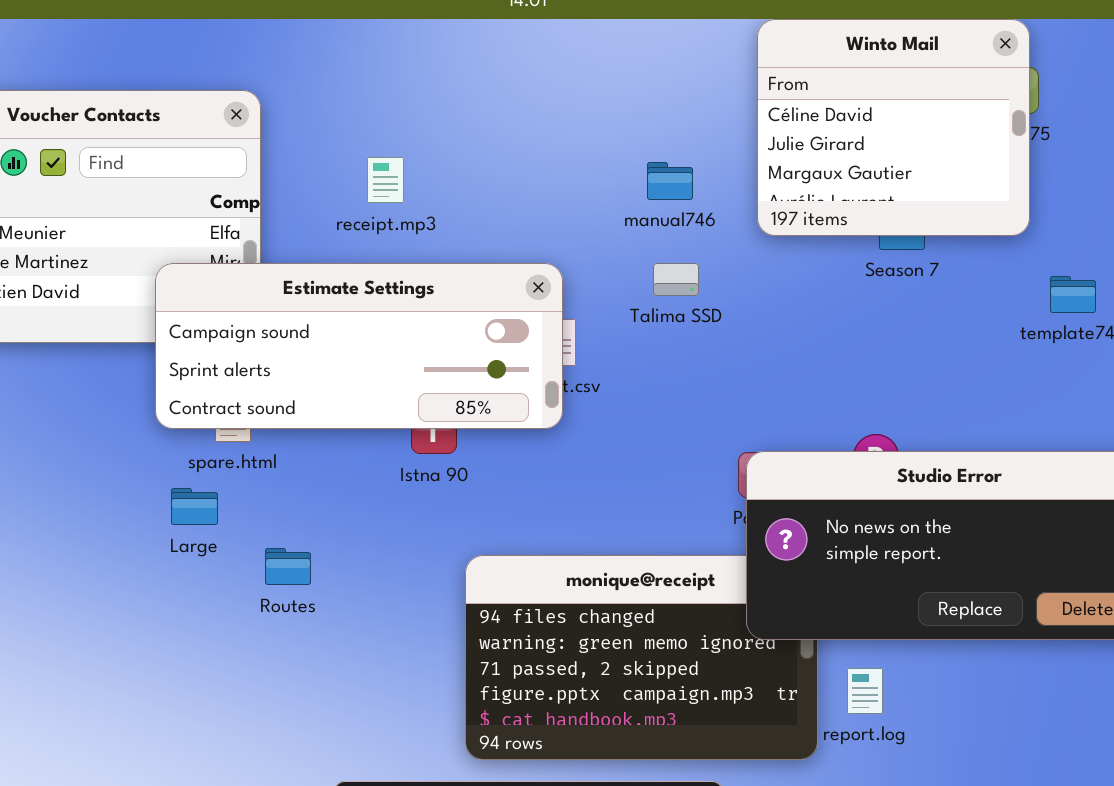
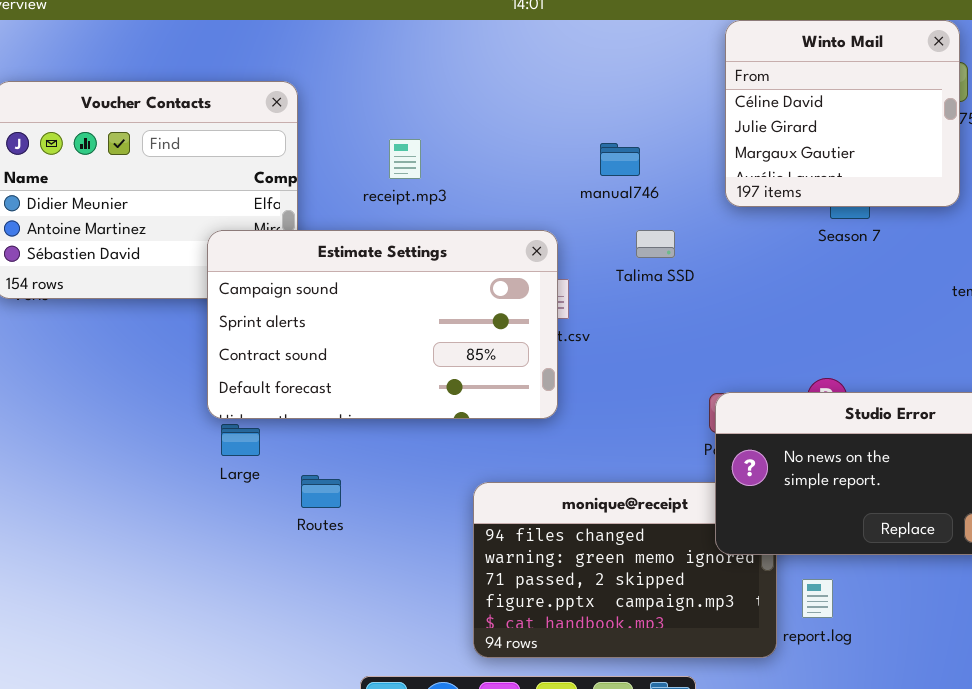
manual746: [647,162,693,200] -> [600,143,640,176], moved
Estimate Settings: [155,263,563,429] -> [207,230,558,419], resized

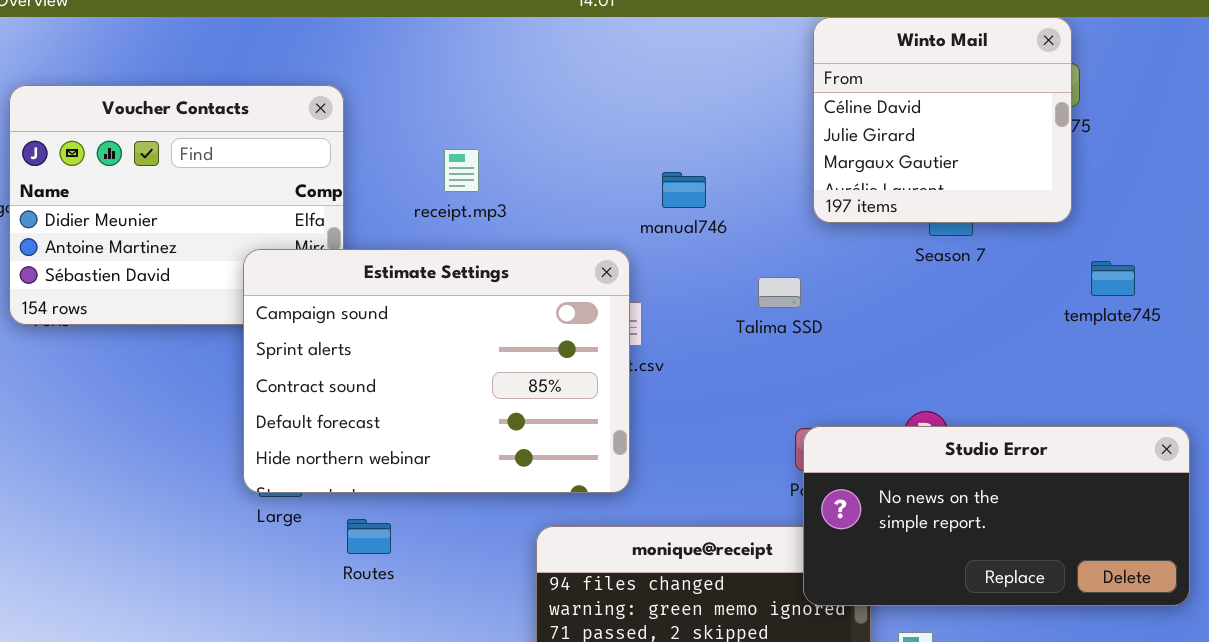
manual746: [600,143,640,176] -> [662,172,706,208], moved
Estimate Settings: [207,230,558,419] -> [243,249,630,493], resized
Talima SSD: [636,230,675,258] -> [758,277,801,308], moved

